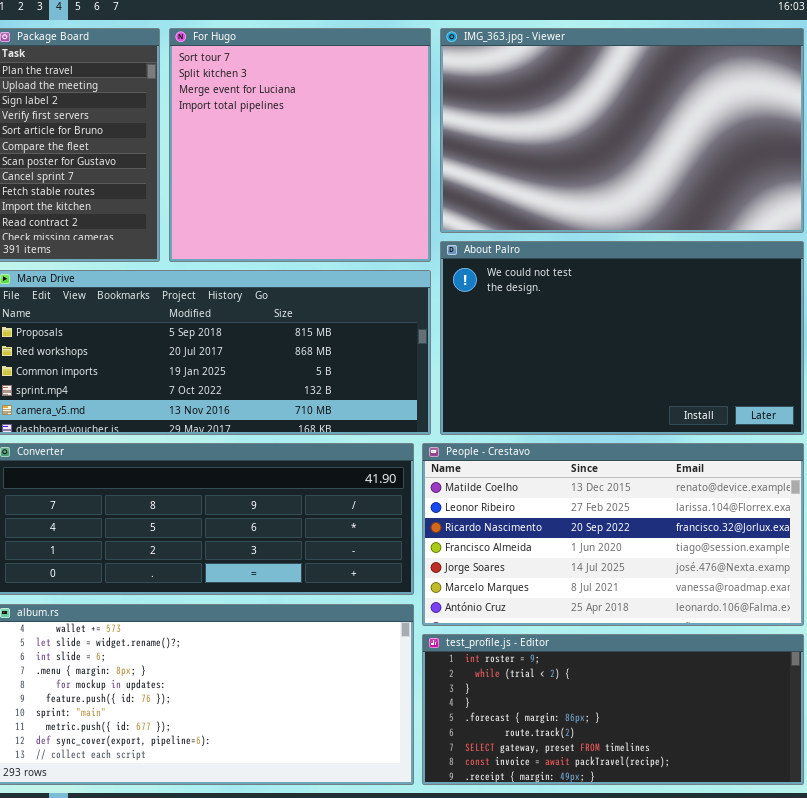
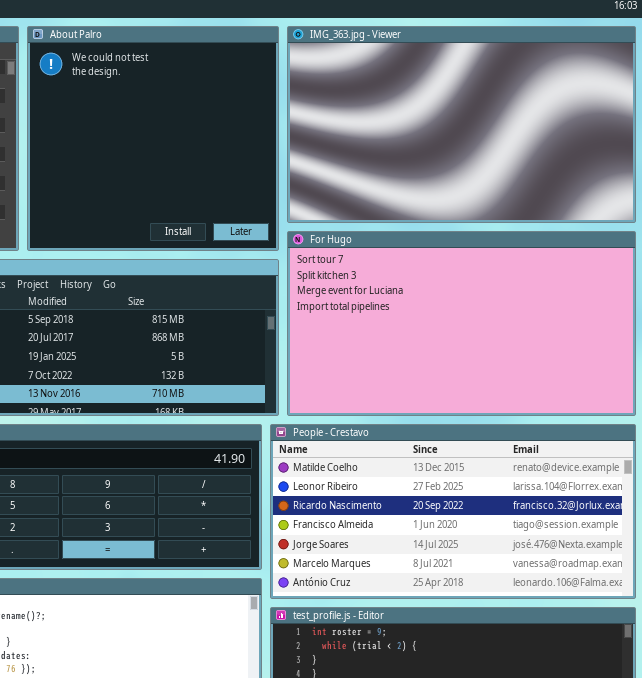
For Hugo: [169,28,431,262] -> [287,231,636,416], moved, resized
About Palro: [440,241,804,435] -> [27,26,279,251], moved, resized

